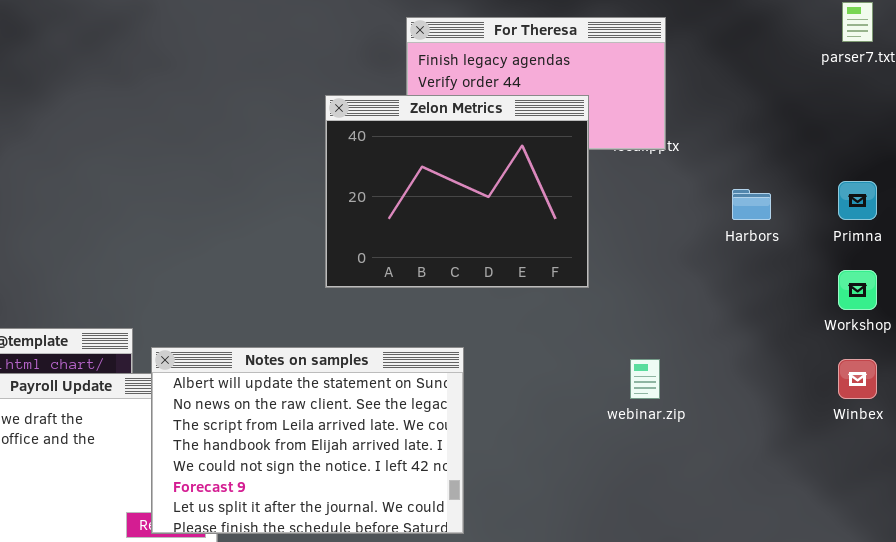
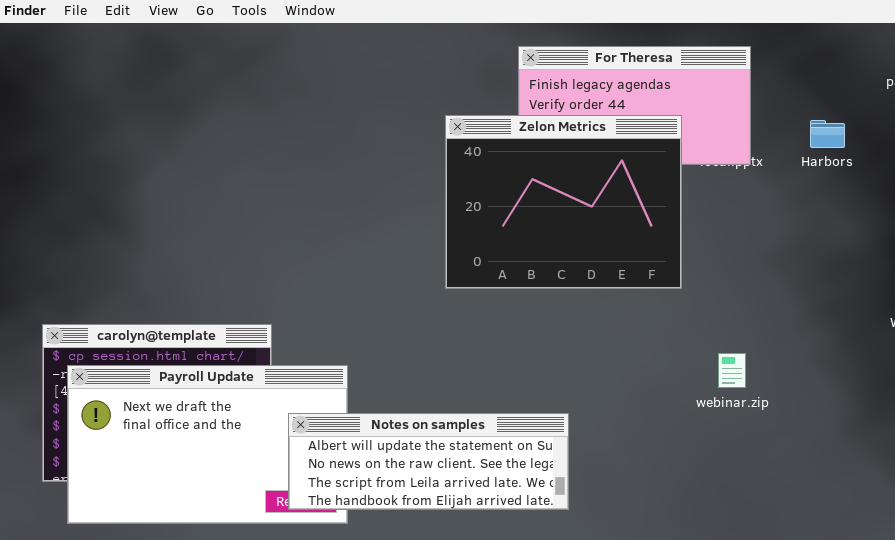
Harbors: [732,189,771,220] -> [810,120,845,148], moved
Notes on samples: [151,347,464,534] -> [288,413,569,510], resized

